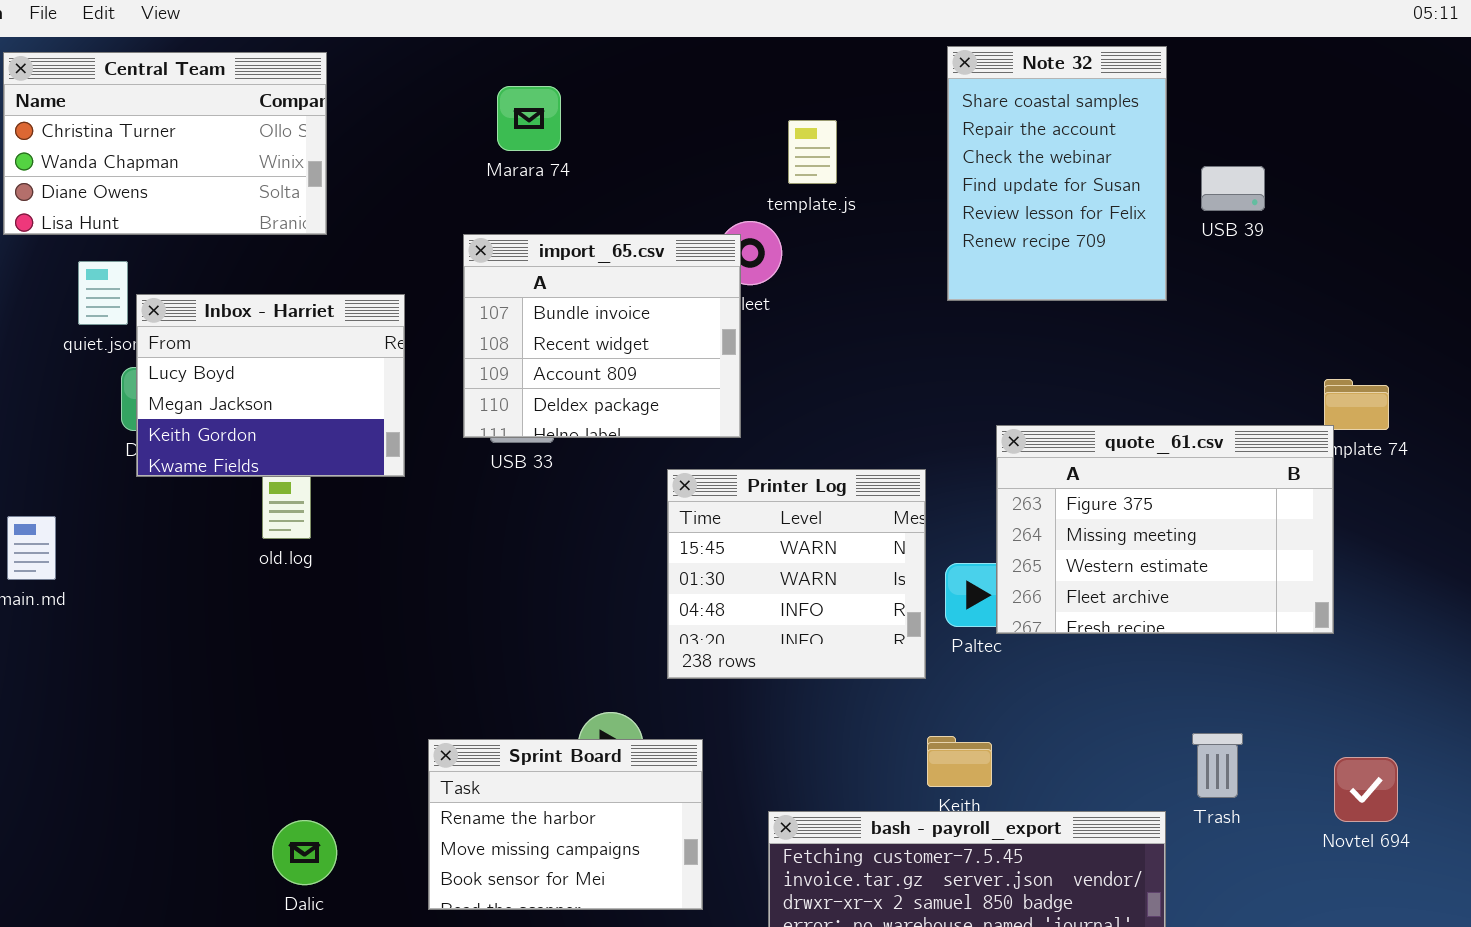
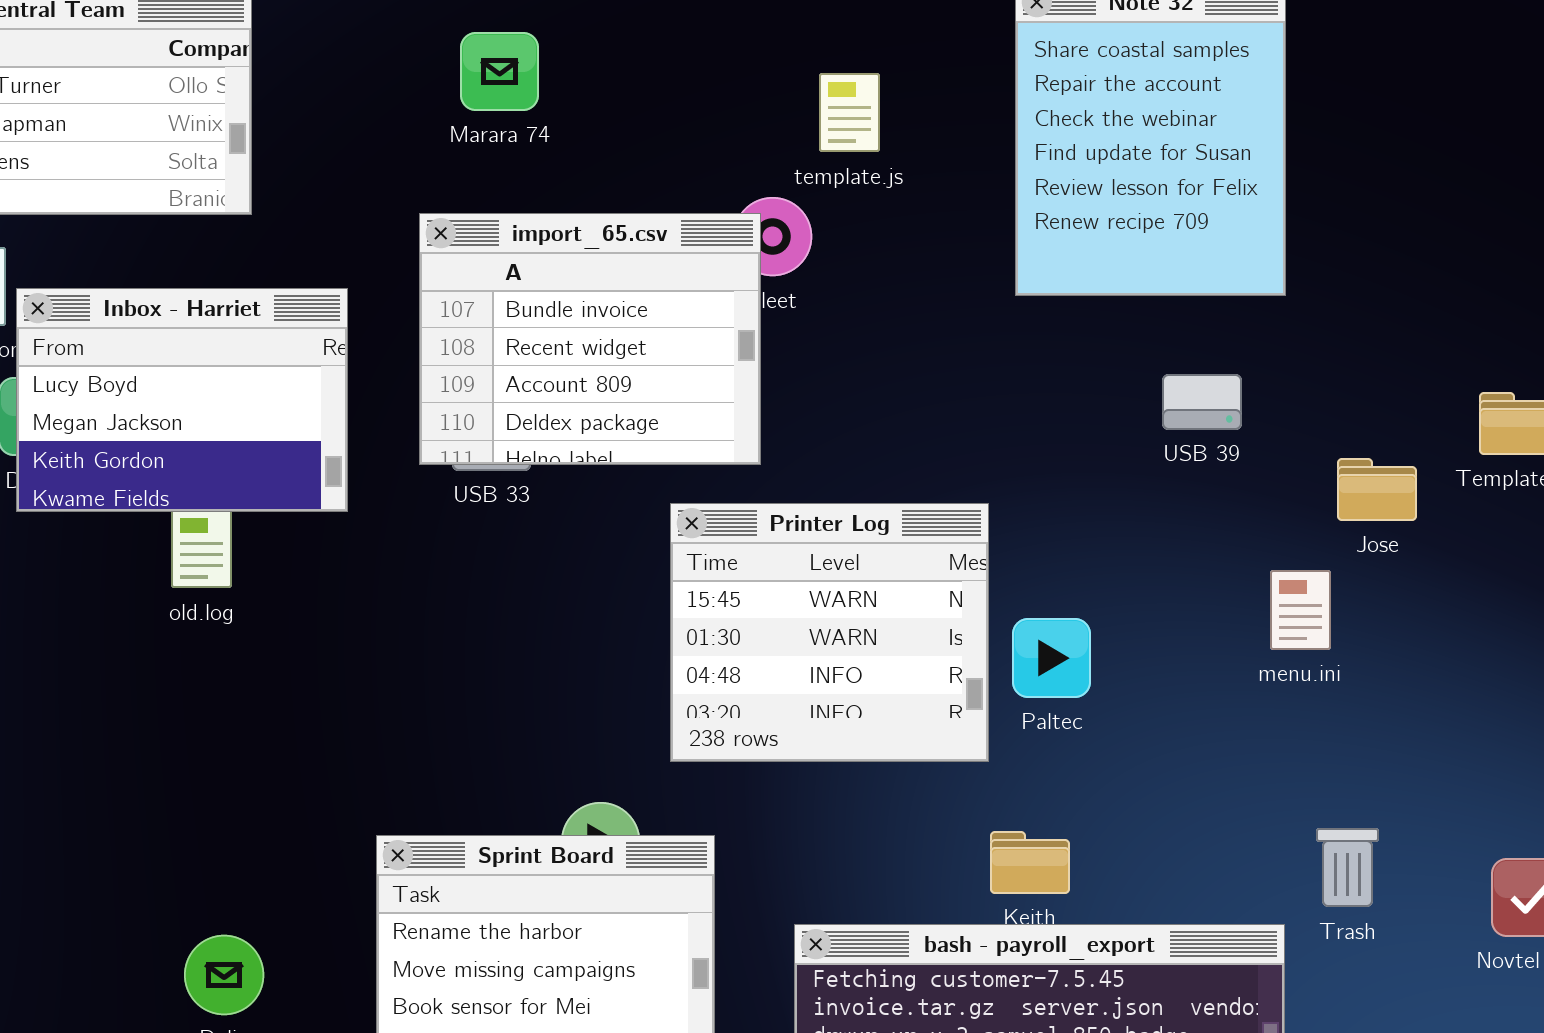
USB 39: [1201,166,1265,211] -> [1162,374,1242,430], moved
quote_61.csv: [996,425,1334,634] -> none, closed

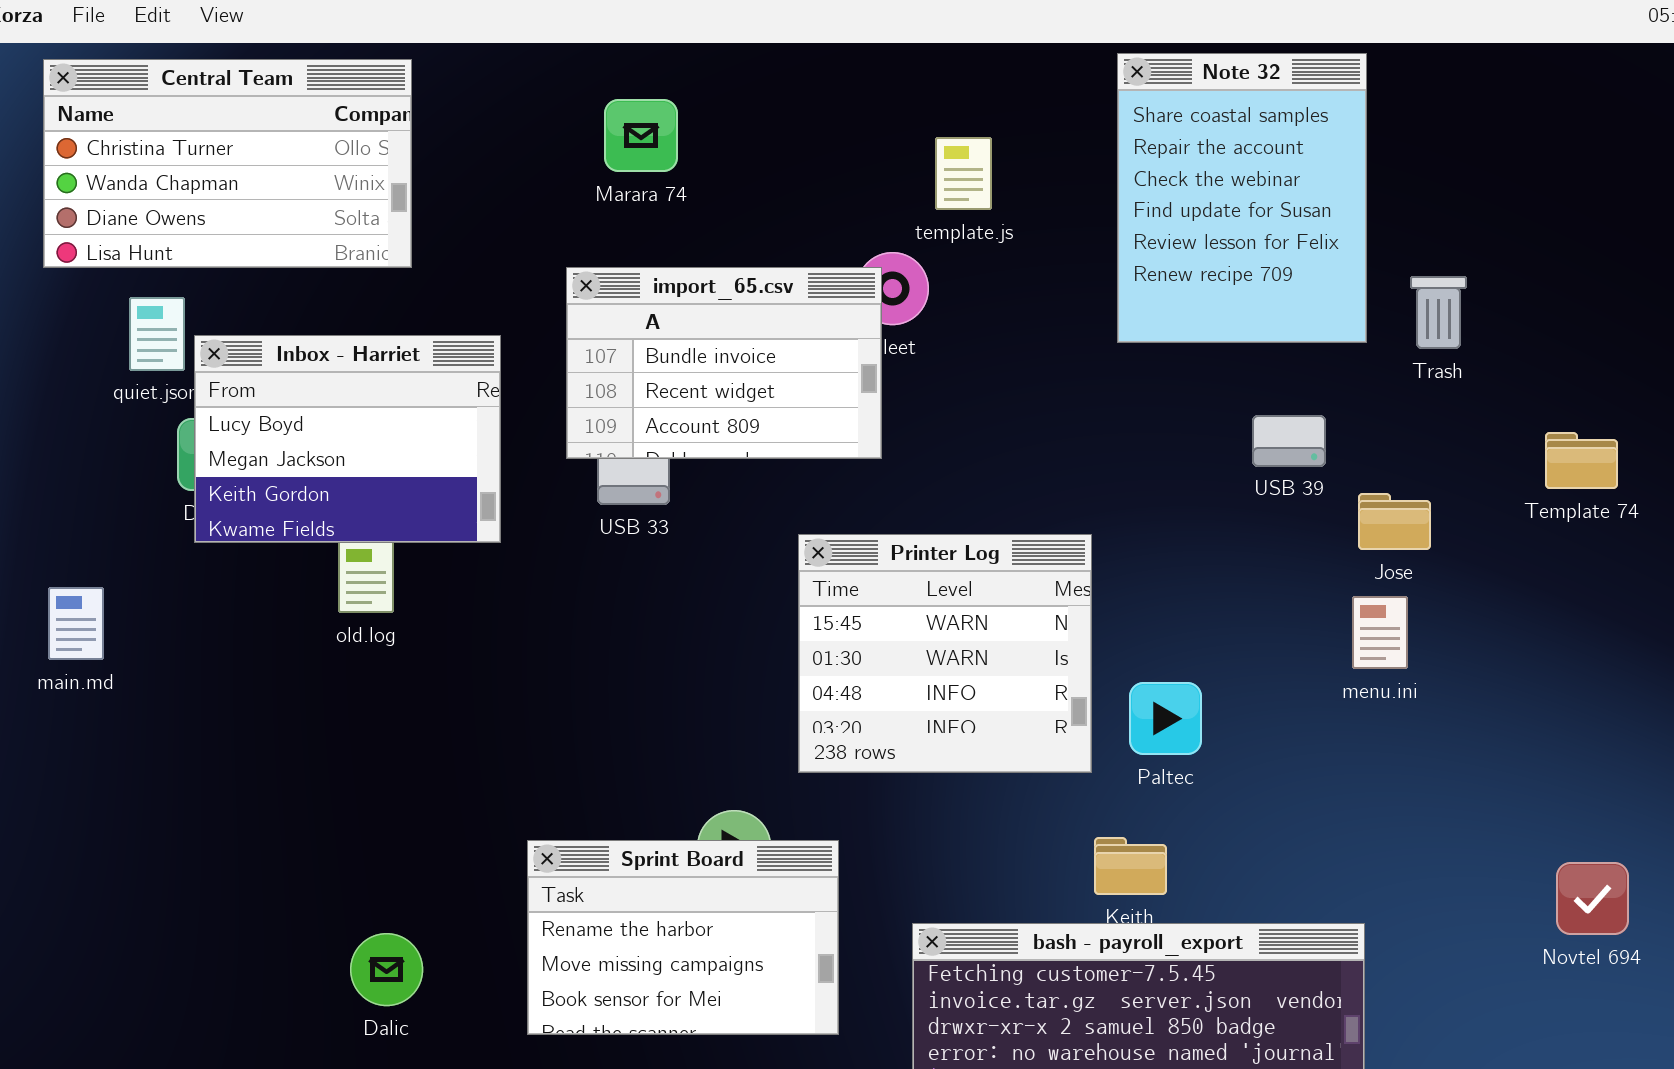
import_65.csv: [419,213,761,465] -> [566,267,882,459], resized
Jose: [1337,458,1417,521] -> [1358,493,1431,550], moved
Paltec: [1012,618,1091,698] -> [1129,682,1202,755], moved
Trash: [1316,828,1379,907] -> [1410,276,1467,349], moved

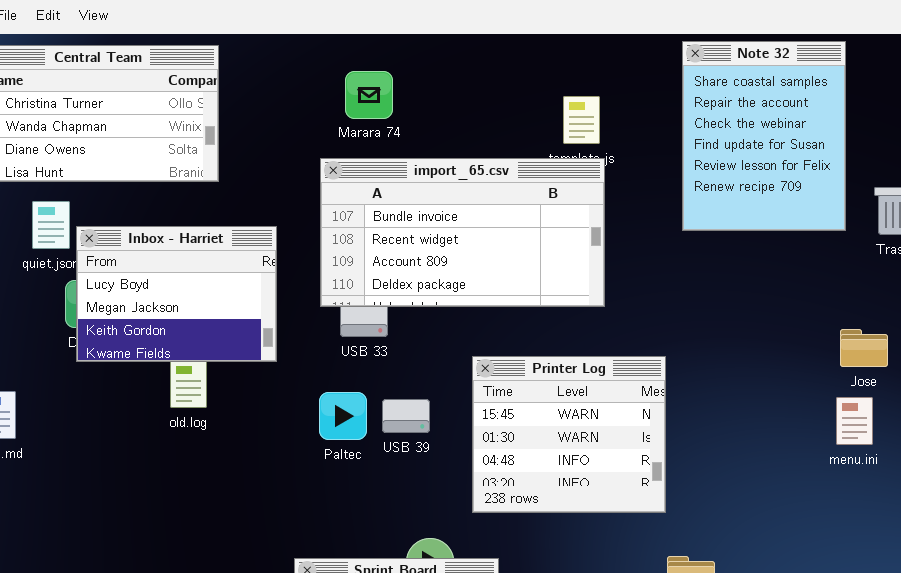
import_65.csv: [566,267,882,459] -> [320,158,605,307], resized
USB 39: [1252,415,1326,467] -> [382,399,430,433], moved
Paltec: [1129,682,1202,755] -> [319,392,367,440], moved

